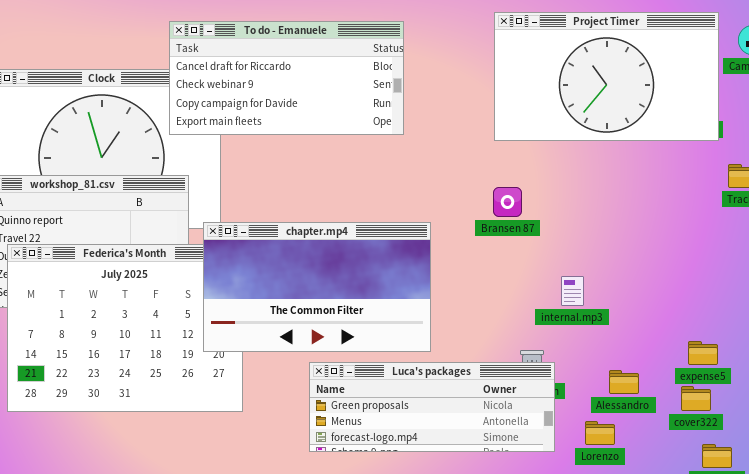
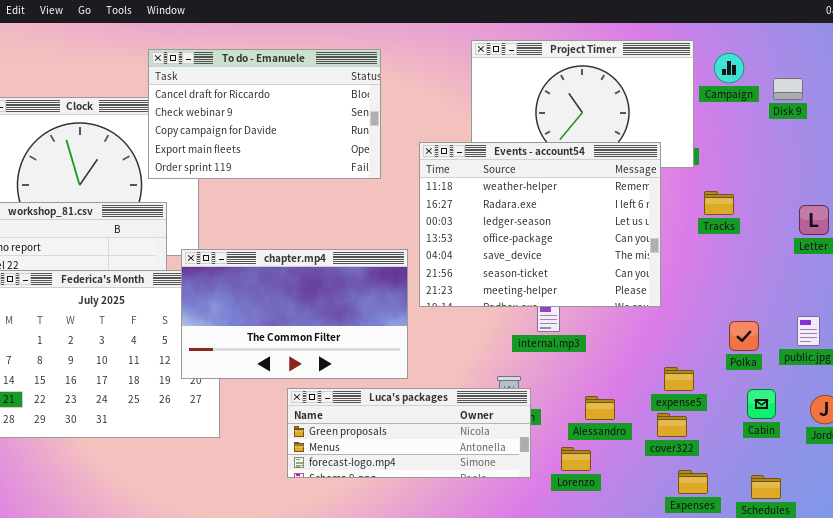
To do - Emanuele: [169,21,404,135] -> [148,49,381,179], resized
Events - account54: none -> [419,142,661,307], opened

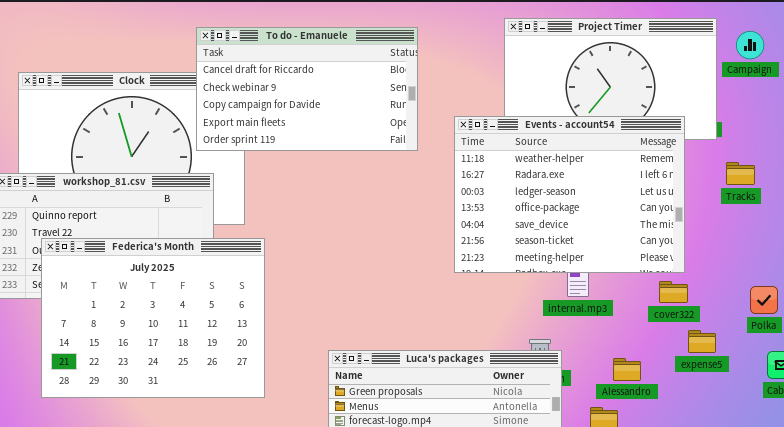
chapter.mp4: [181,249,408,379] -> none, closed
cover322: [657,413,687,437] -> [659,281,688,303], moved

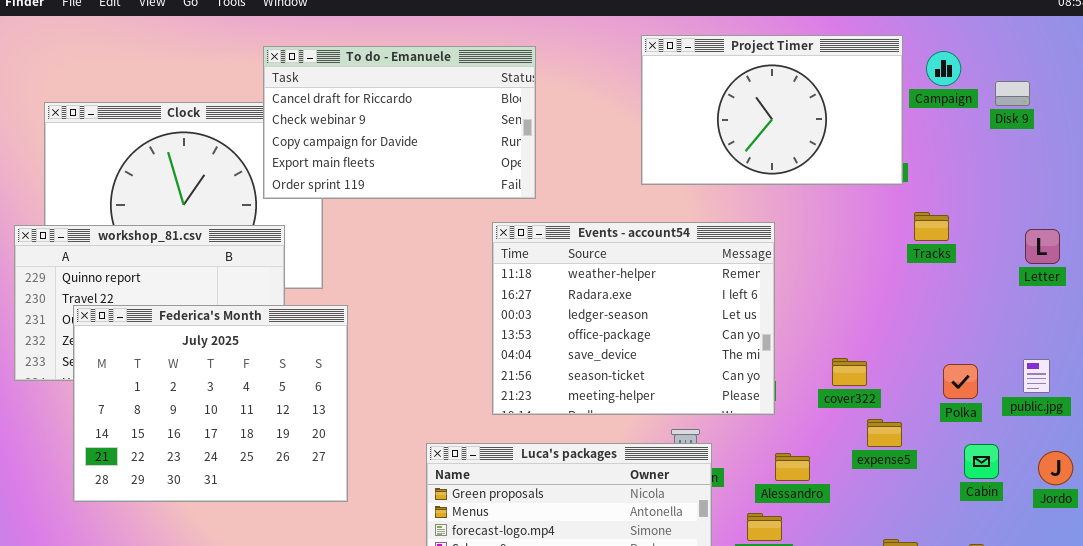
Events - account54: [454,116,685,273] -> [492,222,775,415], moved

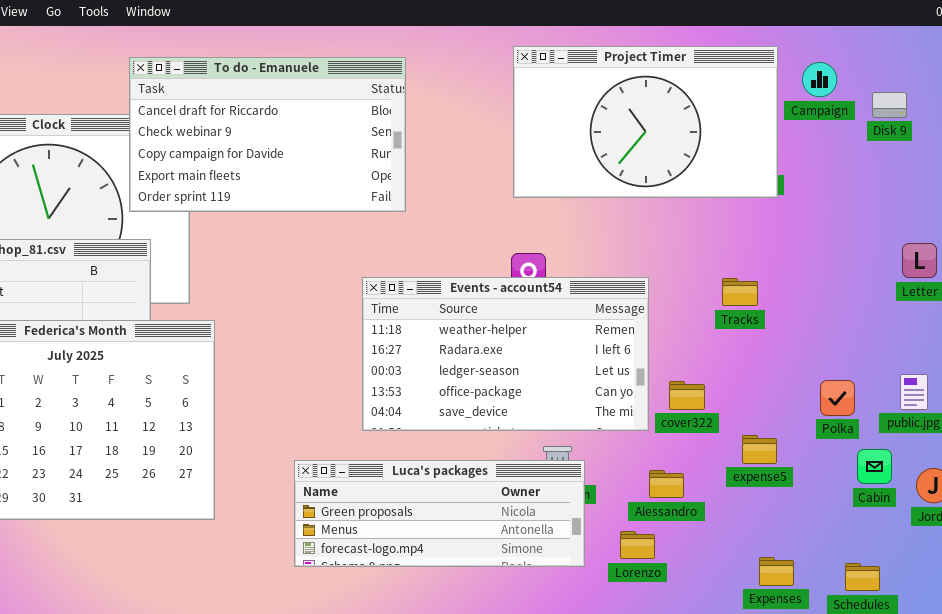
Tracks: [914,212,949,241] -> [722,278,758,306], moved
Events - account54: [492,222,775,415] -> [362,277,649,431], resized
cover322: [832,358,867,386] -> [669,381,705,410], moved
Cabin: [964,444,999,479] -> [857,449,892,484], moved

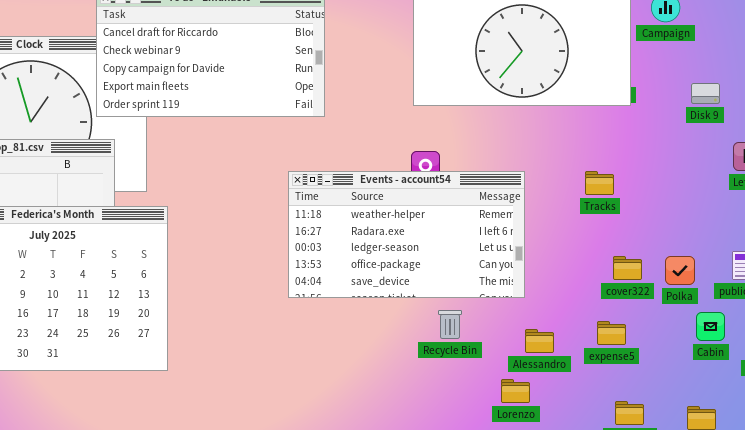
Disk 9: [872,92,907,118] -> [691,83,720,104], moved
cover322: [669,381,705,410] -> [613,256,642,280], moved
expense5: [742,435,777,464] -> [597,321,626,345], moved
Luca's packages: [294,460,585,567] -> none, closed

